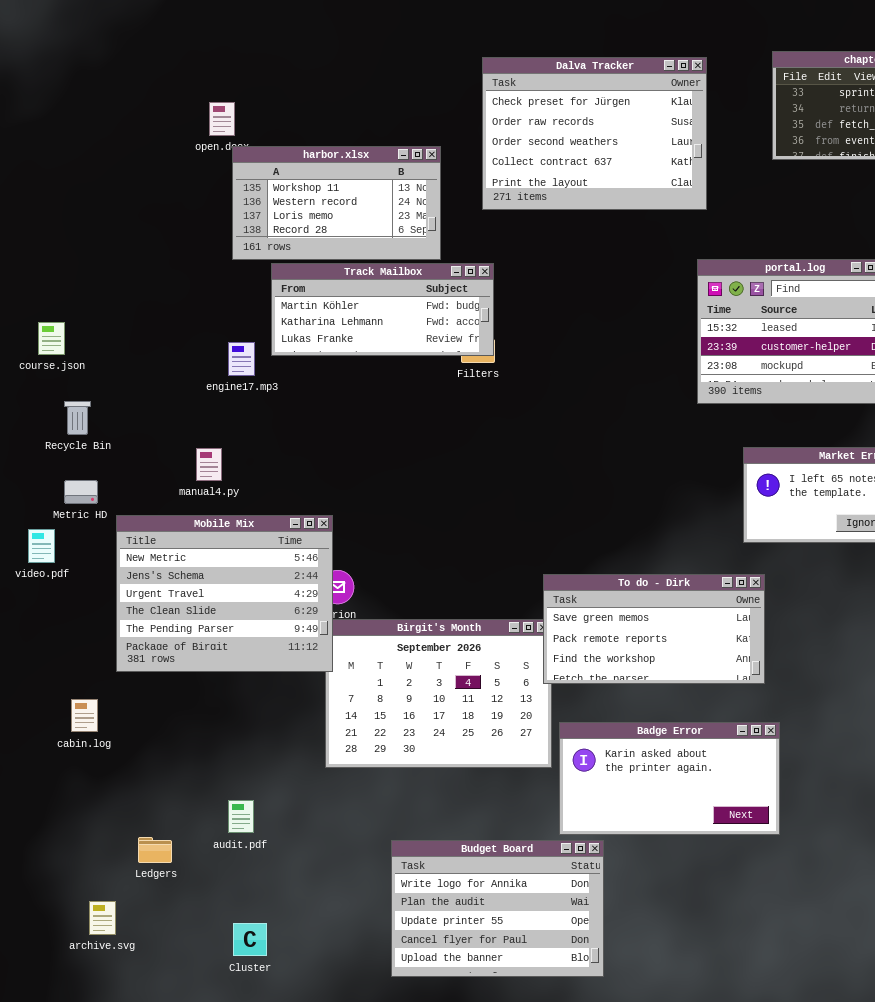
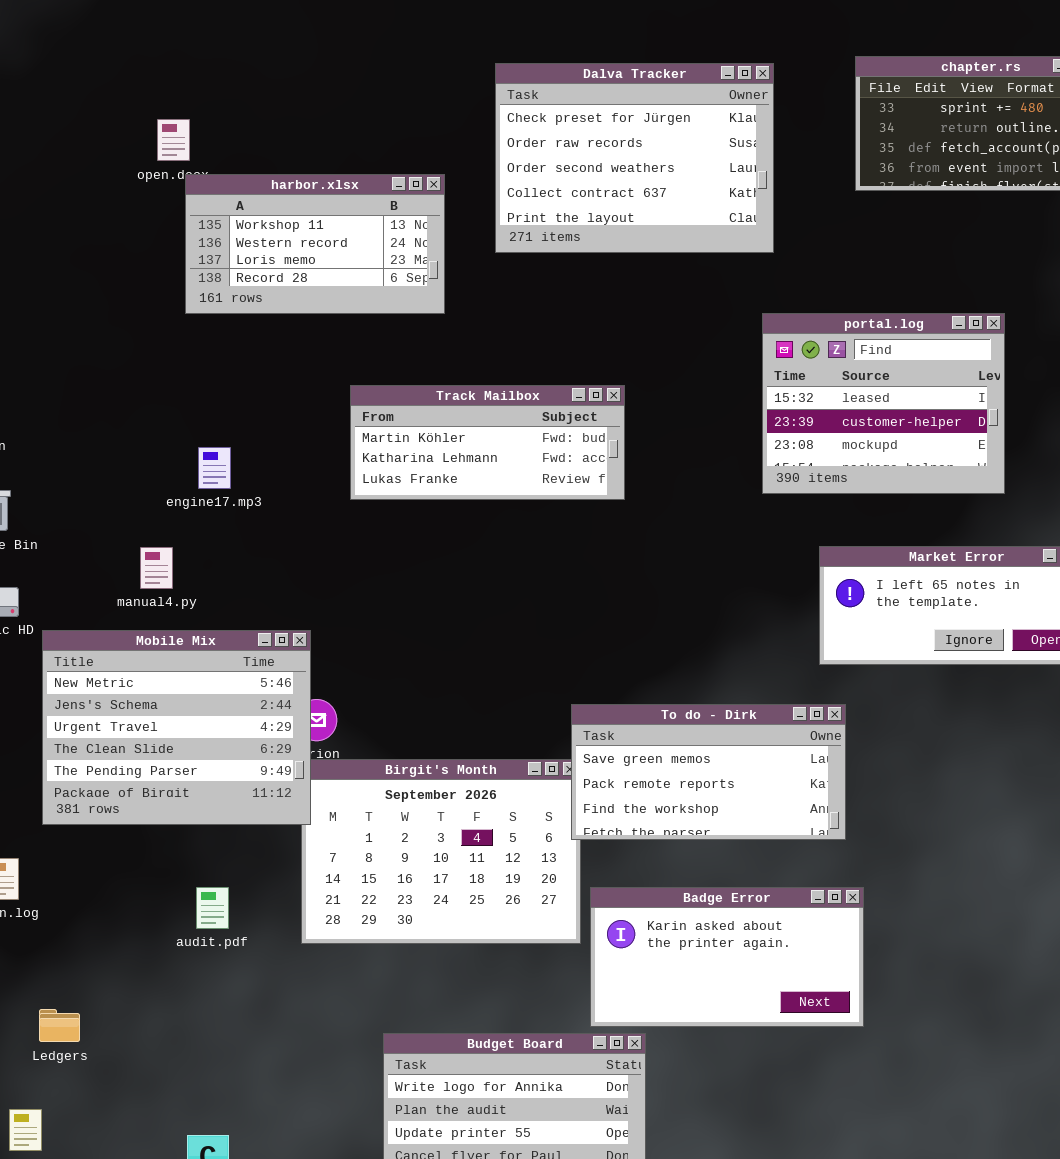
Track Mailbox: [271,263,494,356] -> [350,385,625,500], moved
engine17.mp3: [228,342,255,376] -> [198,447,231,489], moved
audit.pdf: [228,800,254,833] -> [196,887,229,929], moved
Ledgers: [138,837,172,863] -> [39,1009,80,1042], moved

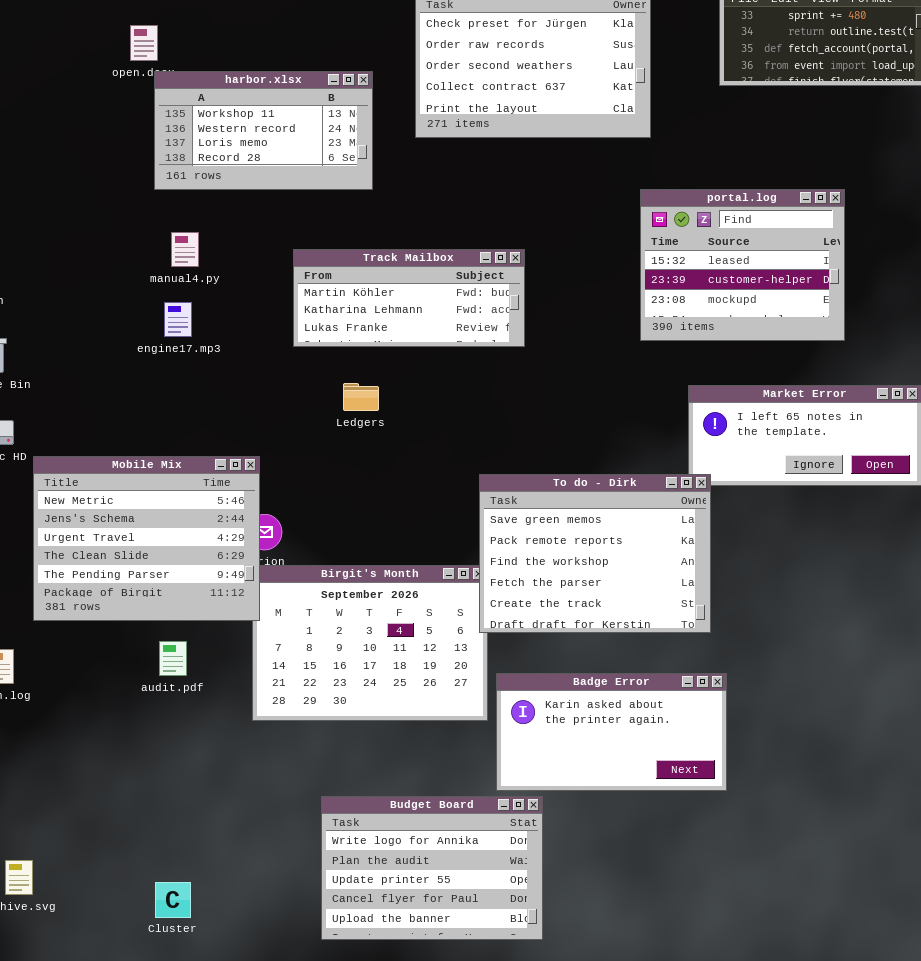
manual4.py: [140,547,173,589] -> [171,232,199,267], moved
To do - Dirk: [571,704,846,840] -> [479,474,711,633], resized
audit.pdf: [196,887,229,929] -> [159,641,187,676], moved
Ledgers: [39,1009,80,1042] -> [343,383,379,411], moved

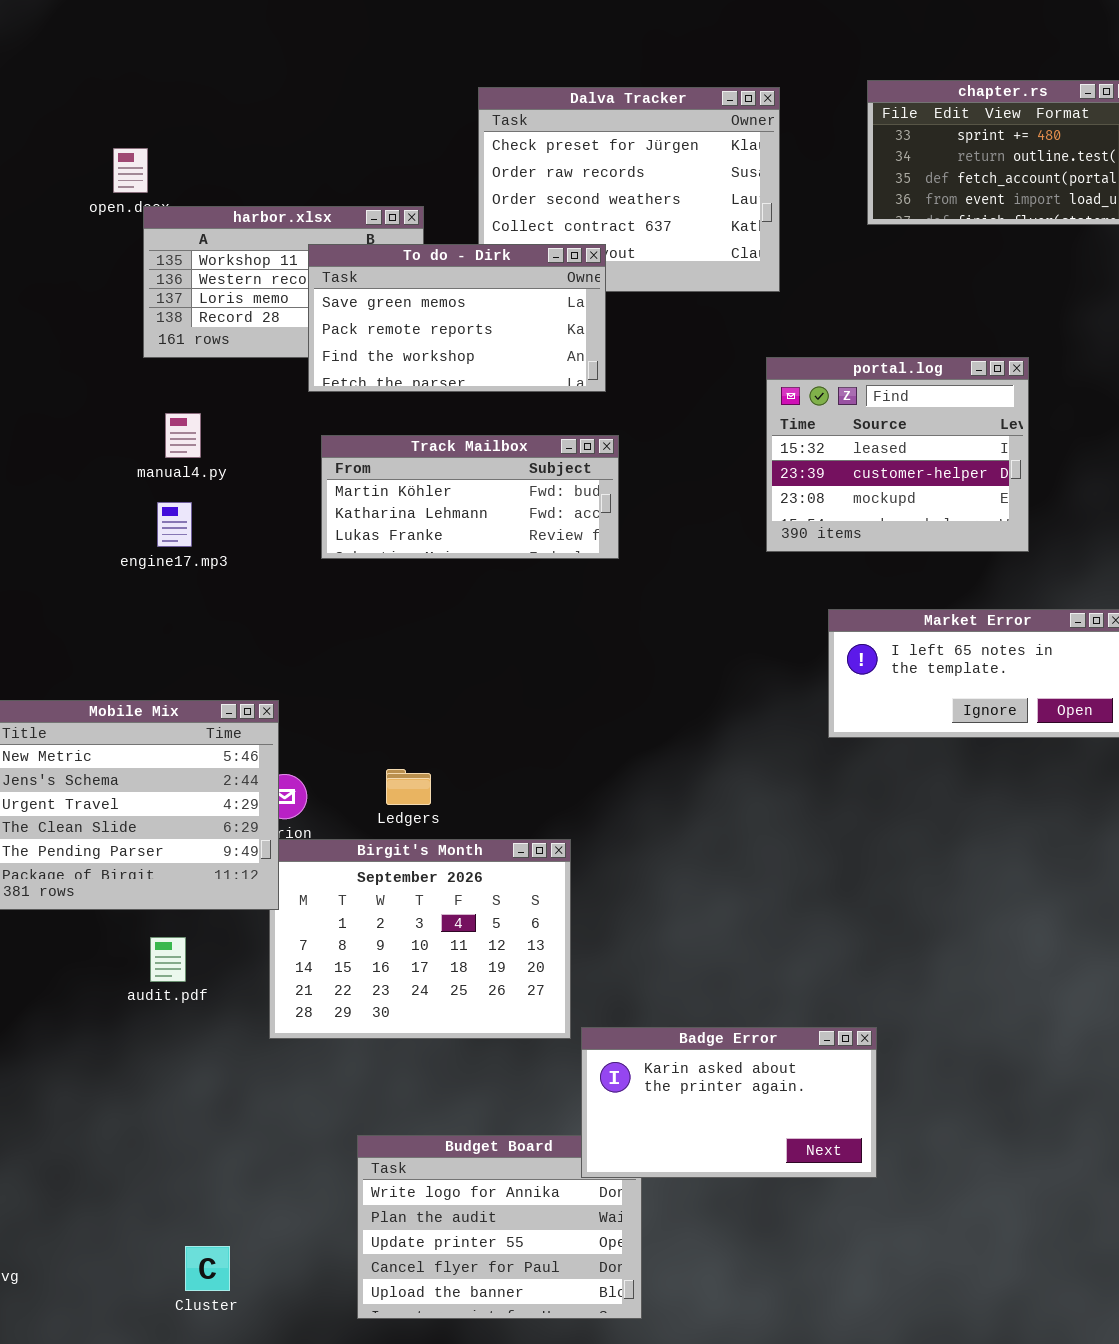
Ledgers: [343,383,379,411] -> [386,769,431,805], moved
To do - Dirk: [479,474,711,633] -> [308,244,606,392], moved, resized
Badge Error: [496,673,727,791] -> [581,1027,877,1178], moved
Cluster: [155,882,191,918] -> [185,1246,230,1291], moved

